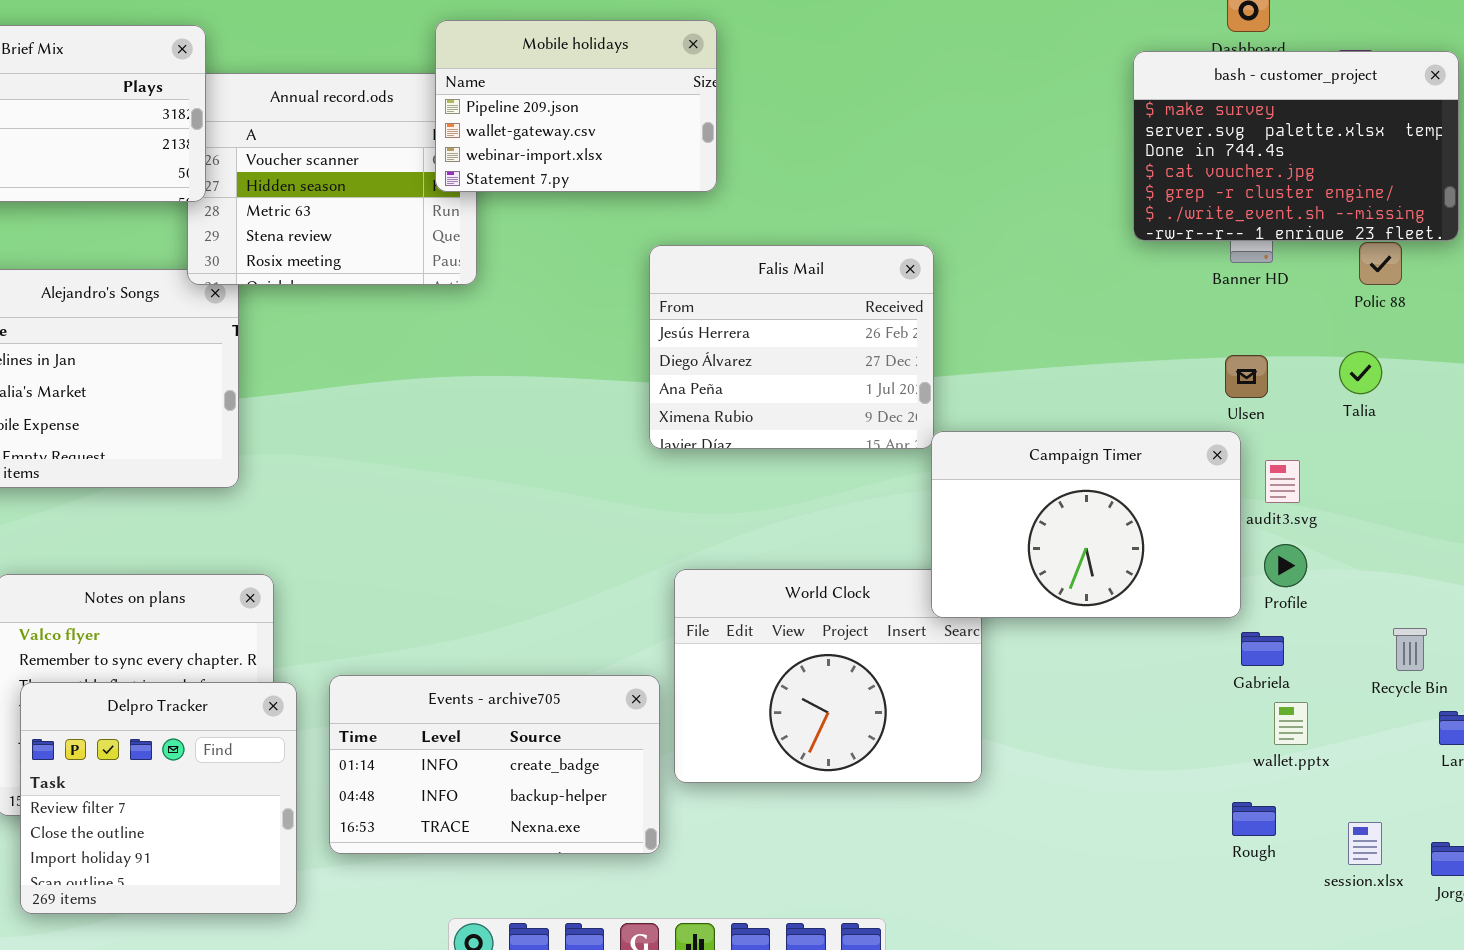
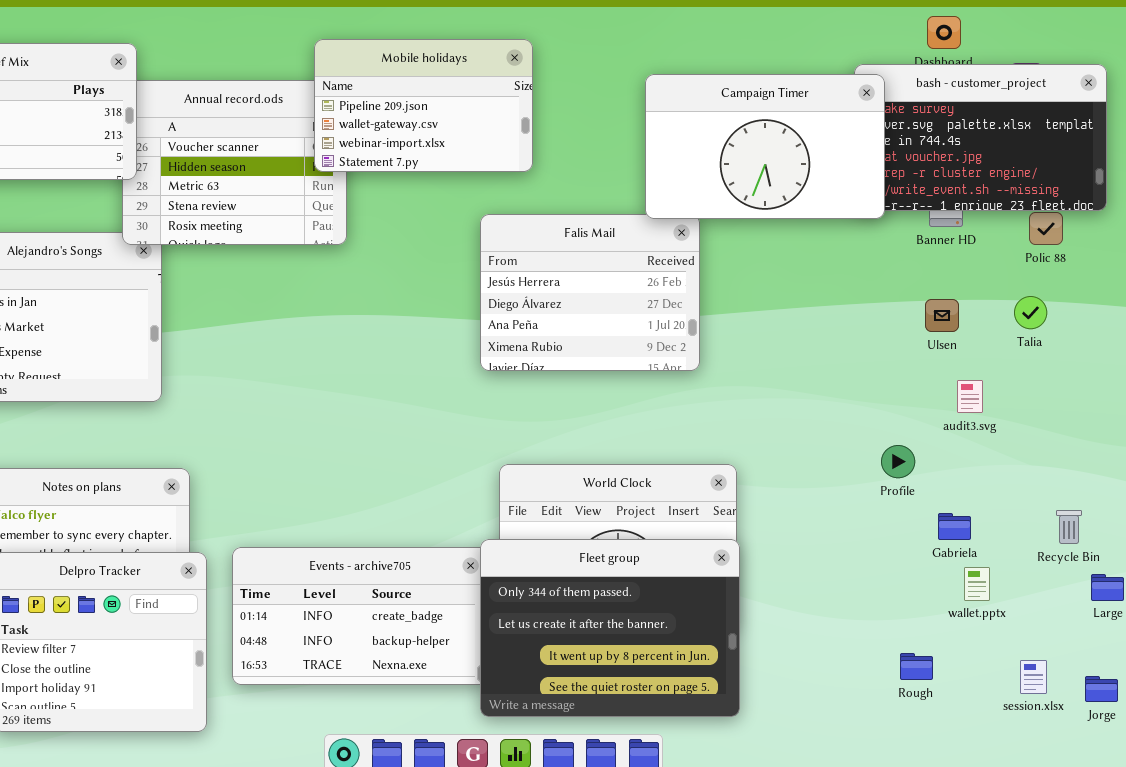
Campaign Timer: [931,431,1241,618] -> [645,74,885,219], moved
Profile: [1264,544,1307,587] -> [881,445,915,478], moved
Fleet group: none -> [480,539,740,717], opened
Rough: [1232,802,1276,836] -> [900,653,933,680], moved

